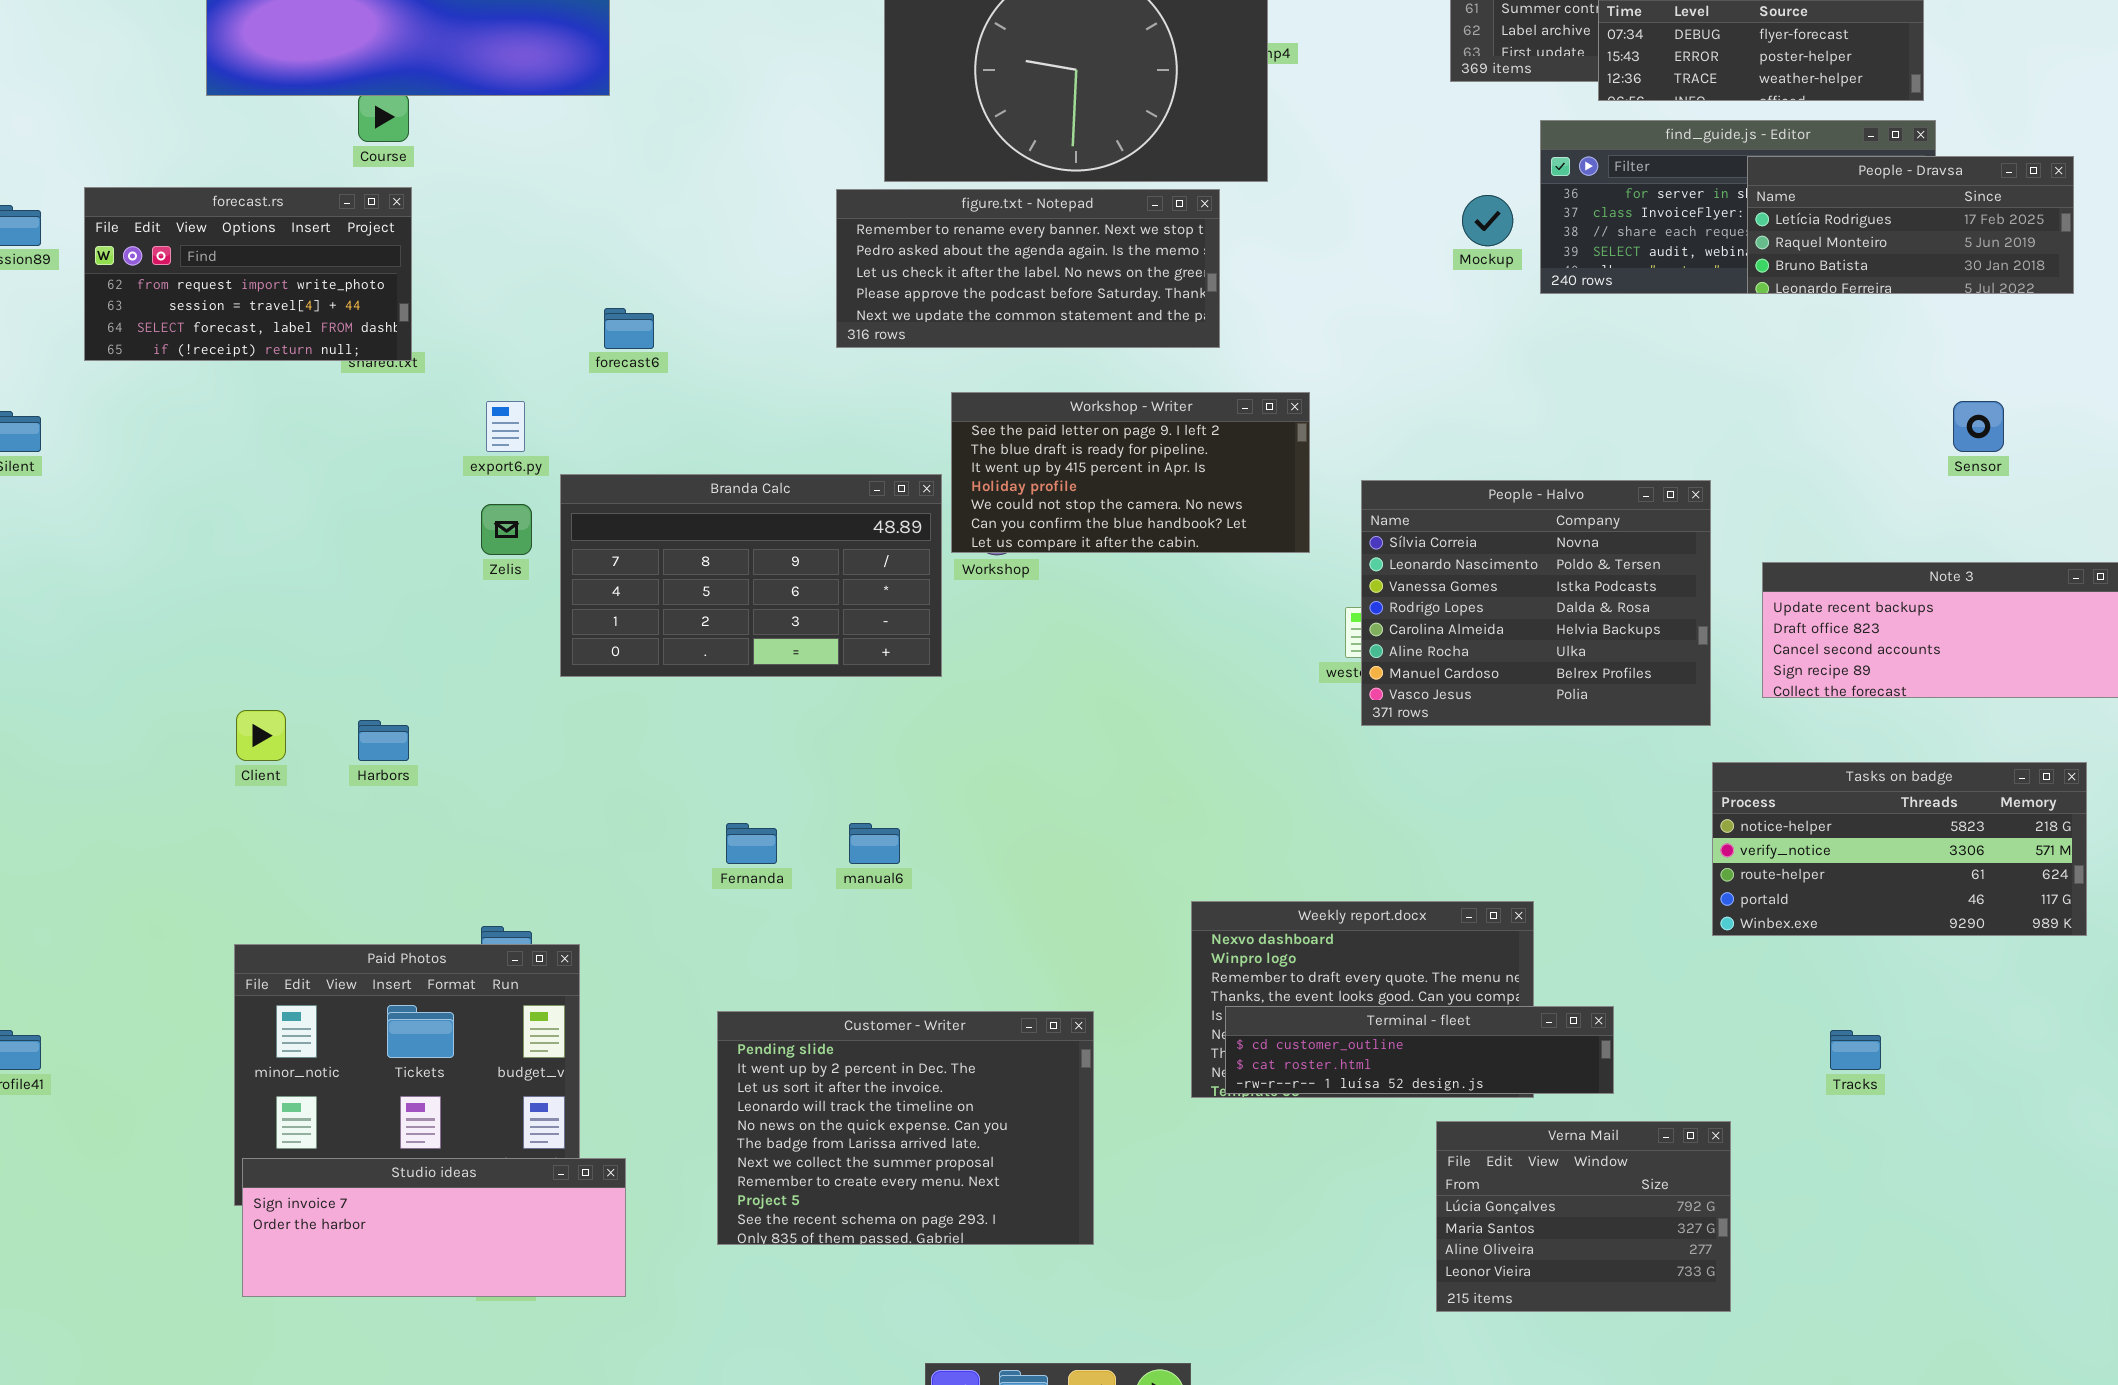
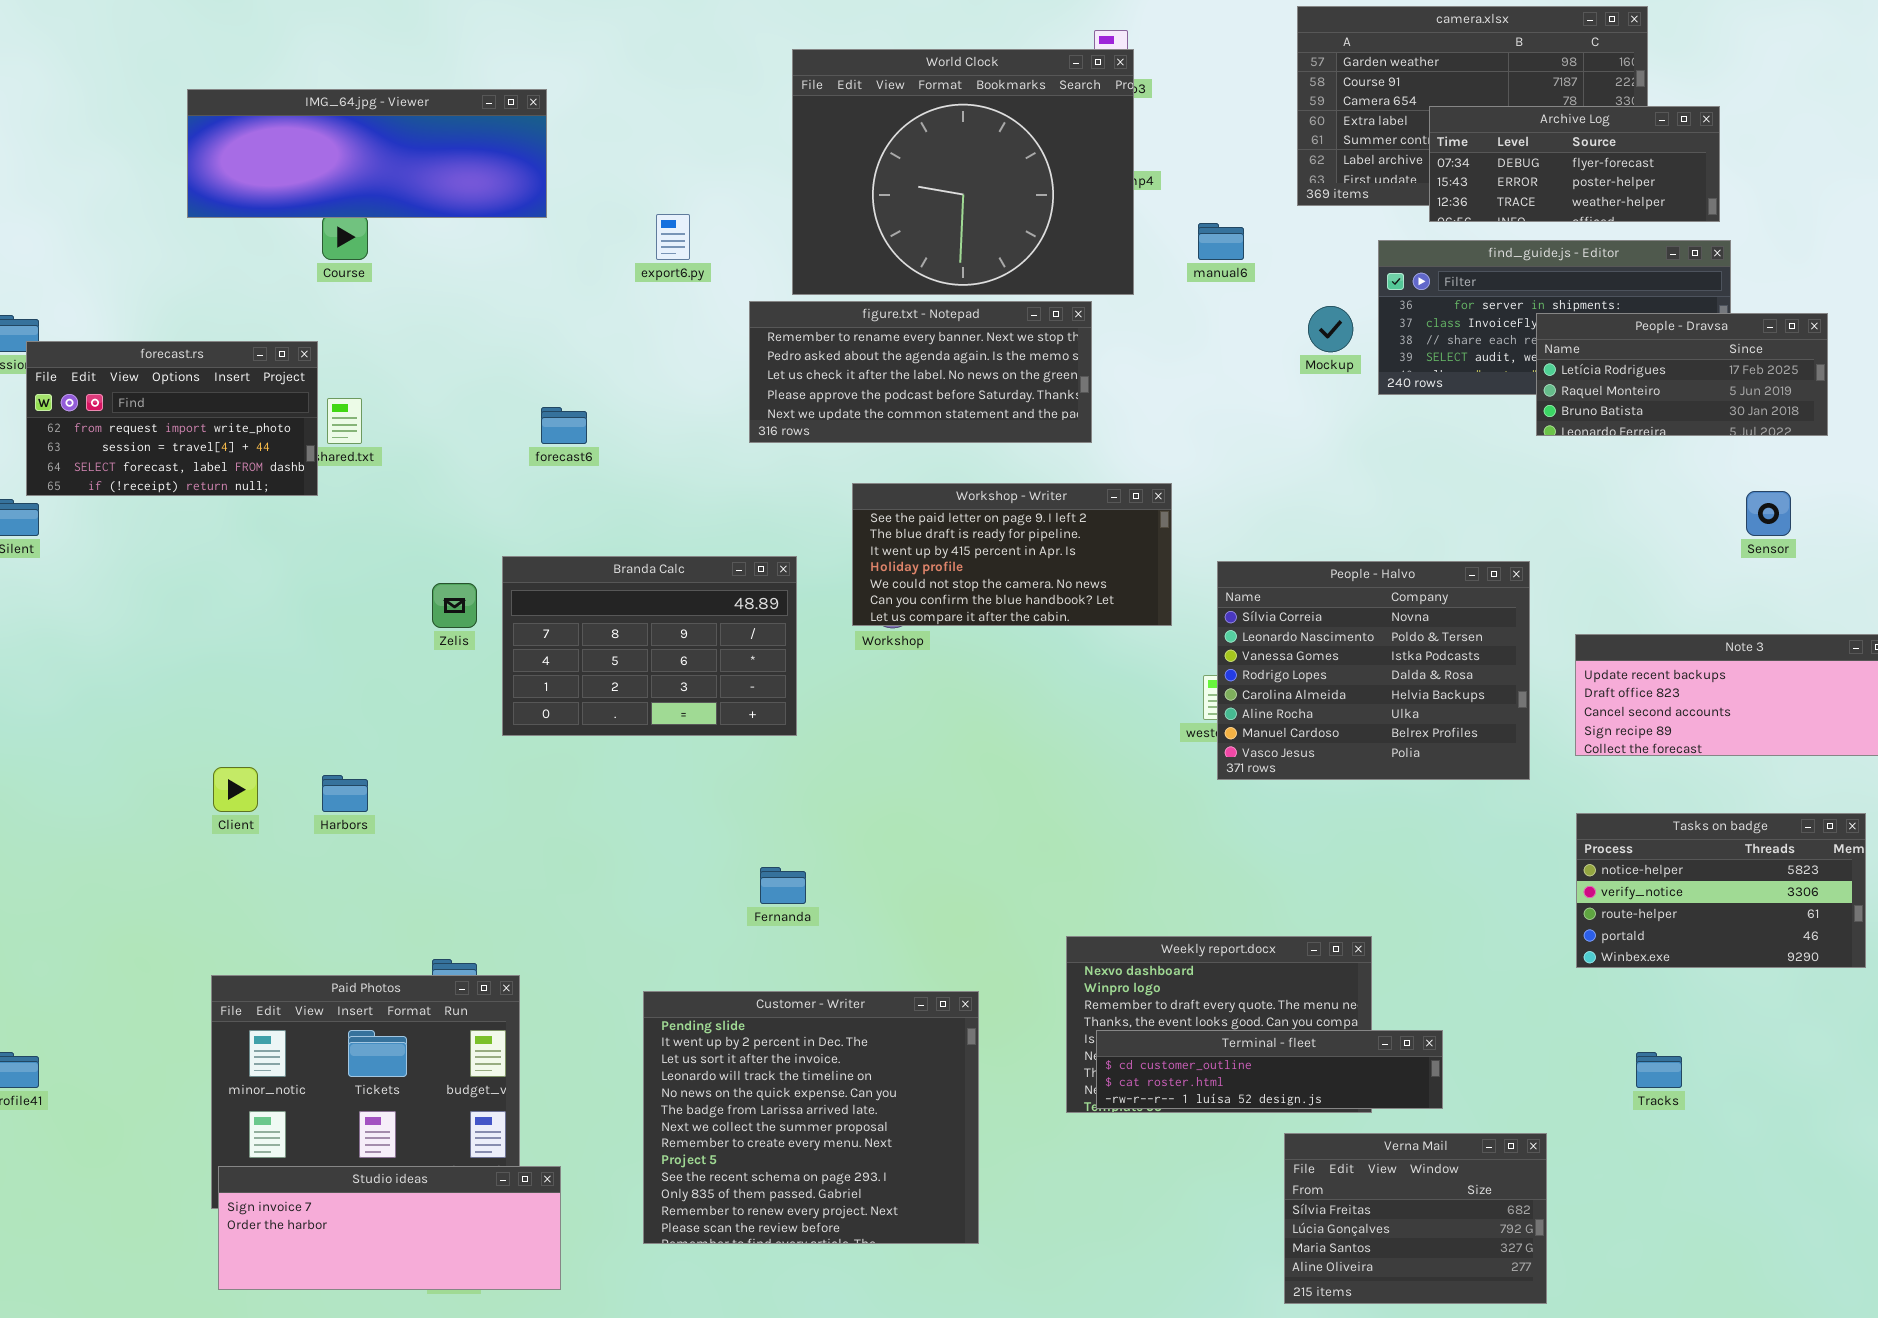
People - Dravsa: [1747,156,2074,294] -> [1536,313,1828,436], moved
forecast.rs: [84,187,412,361] -> [26,341,318,496], moved
export6.py: [486,401,525,452] -> [656,214,690,260], moved
Branda Calc: [560,474,942,677] -> [502,556,797,736], resized
Tasks on badge: [1712,762,2087,936] -> [1576,813,1866,968], resized
Fernanda: [726,823,777,864] -> [760,867,806,904], moved
manual6: [849,823,900,864] -> [1198,223,1244,260], moved
Customer - Writer: [717,1011,1094,1245] -> [643,991,979,1244], resized
Verna Mail: [1436,1121,1731,1312] -> [1284,1133,1547,1304], scrolled up 1 row

